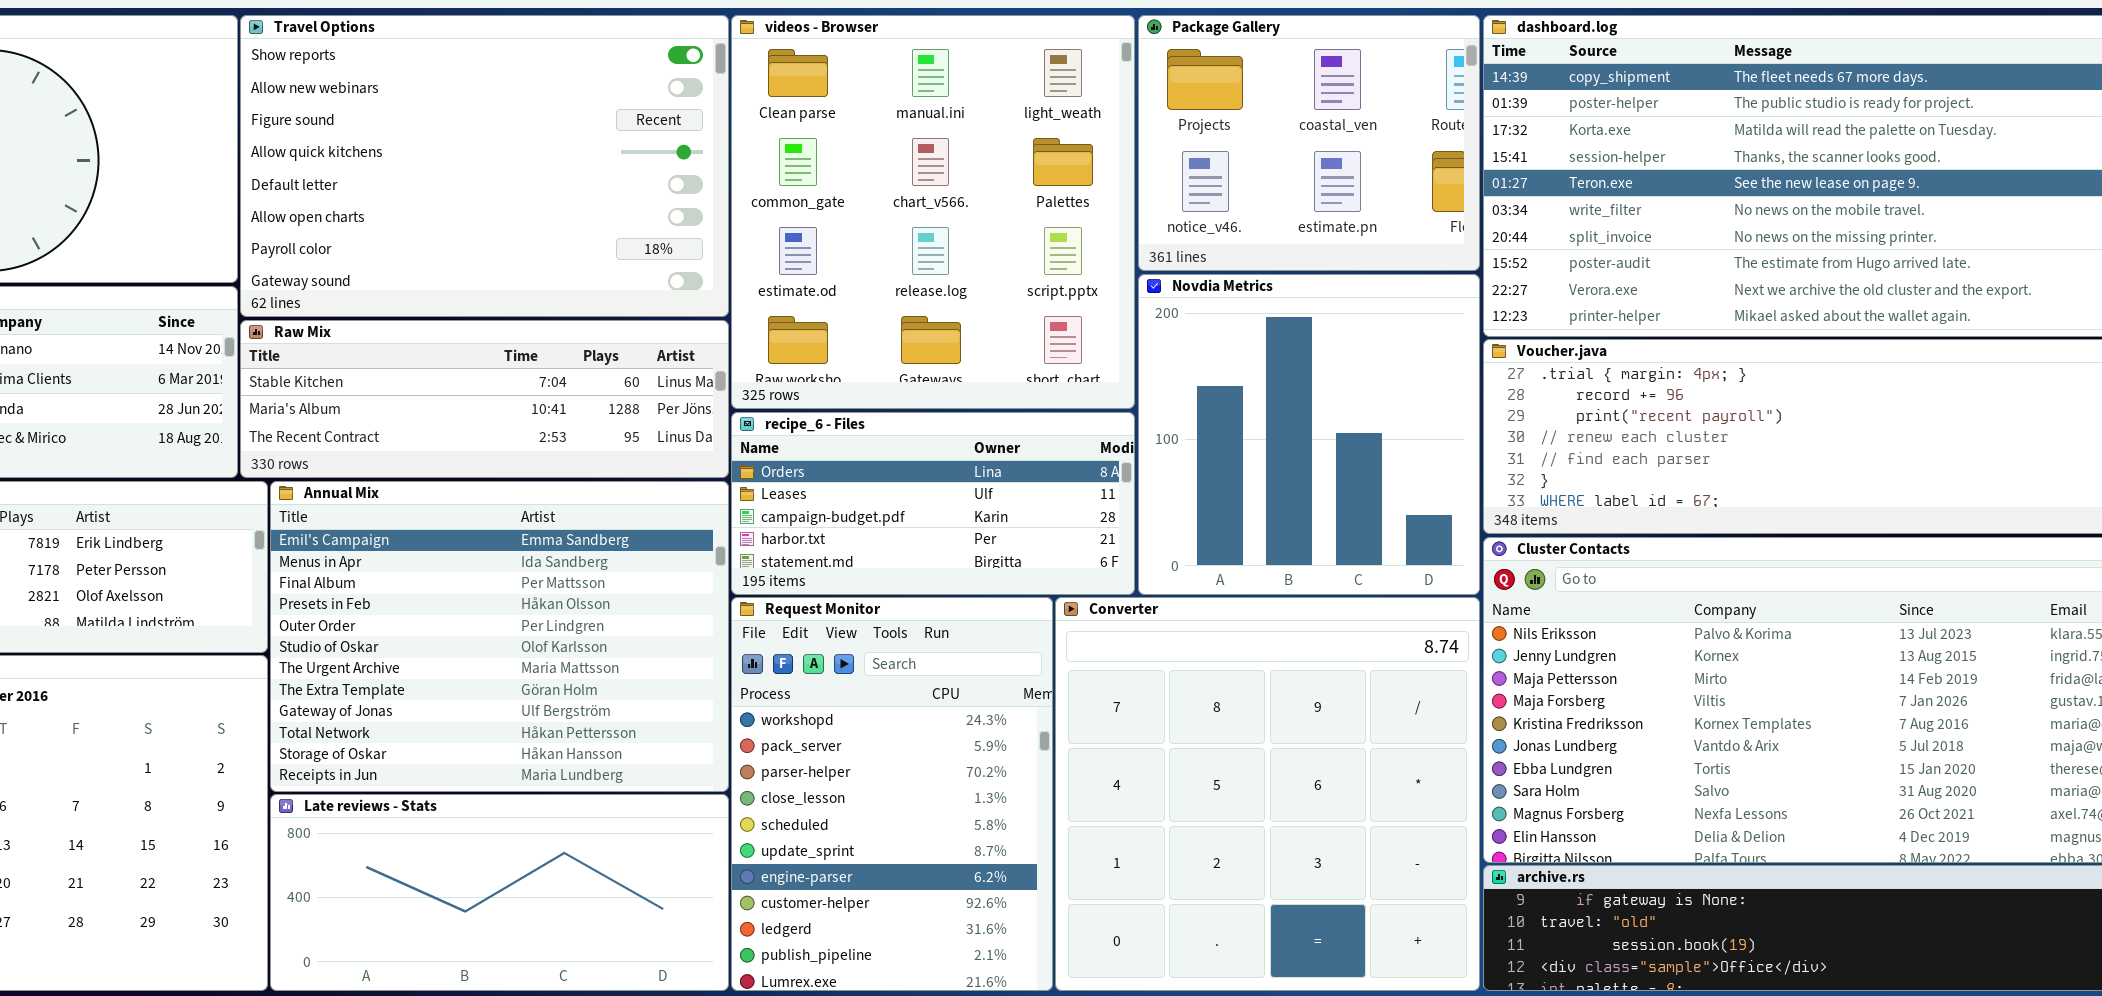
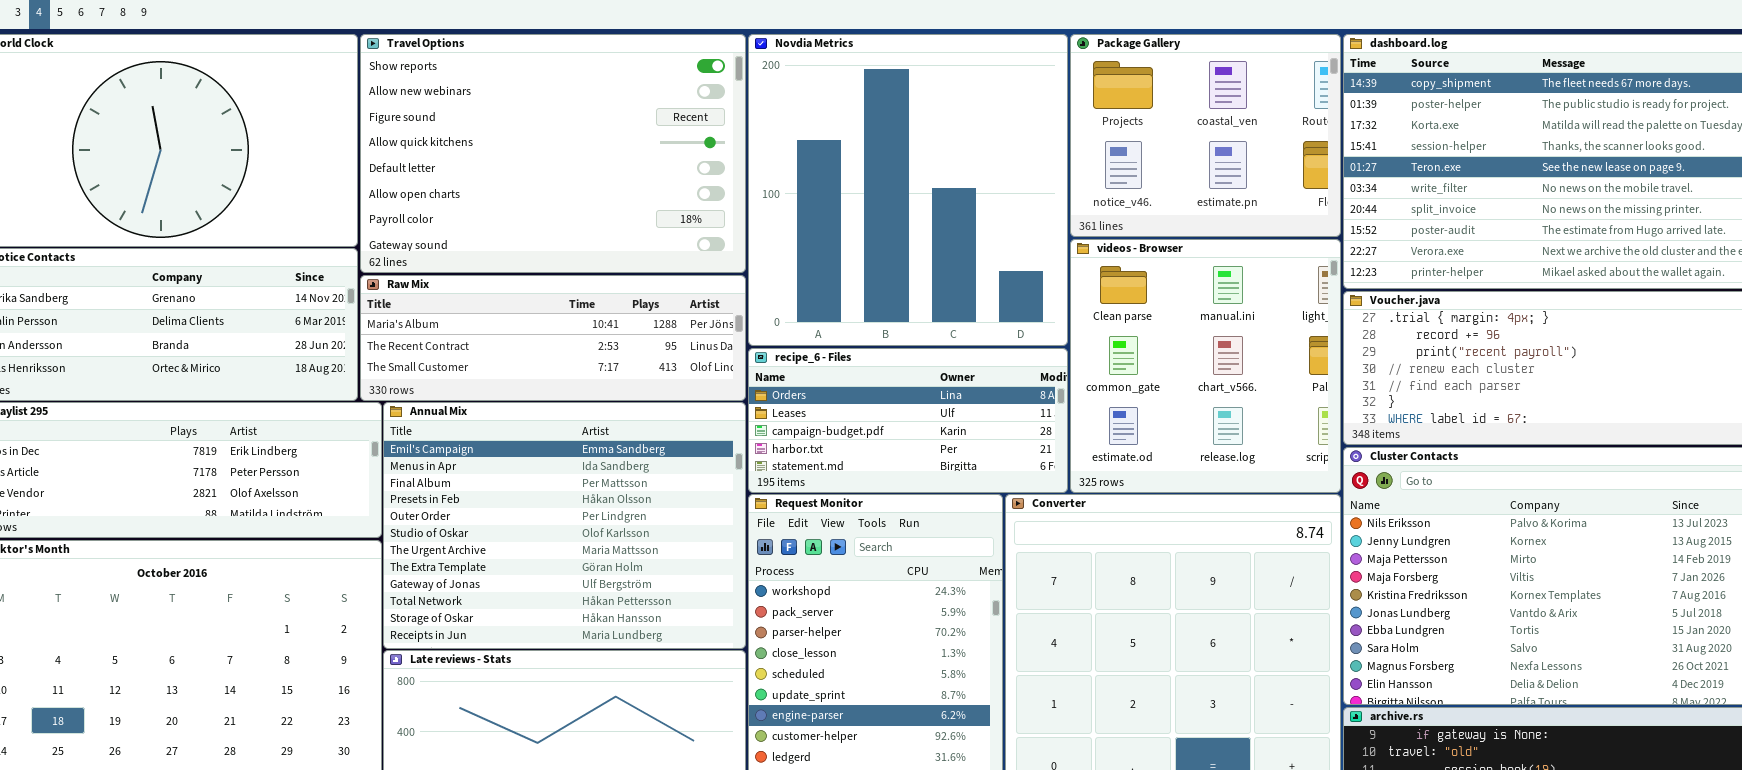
videos - Browser: [731,15,1135,409] -> [1070,239,1341,493], moved, resized
Novdia Metrics: [1138,274,1480,595] -> [748,34,1068,346], moved, resized
Raw Mix: [240,320,729,478] -> [360,275,746,401], scrolled down 1 row

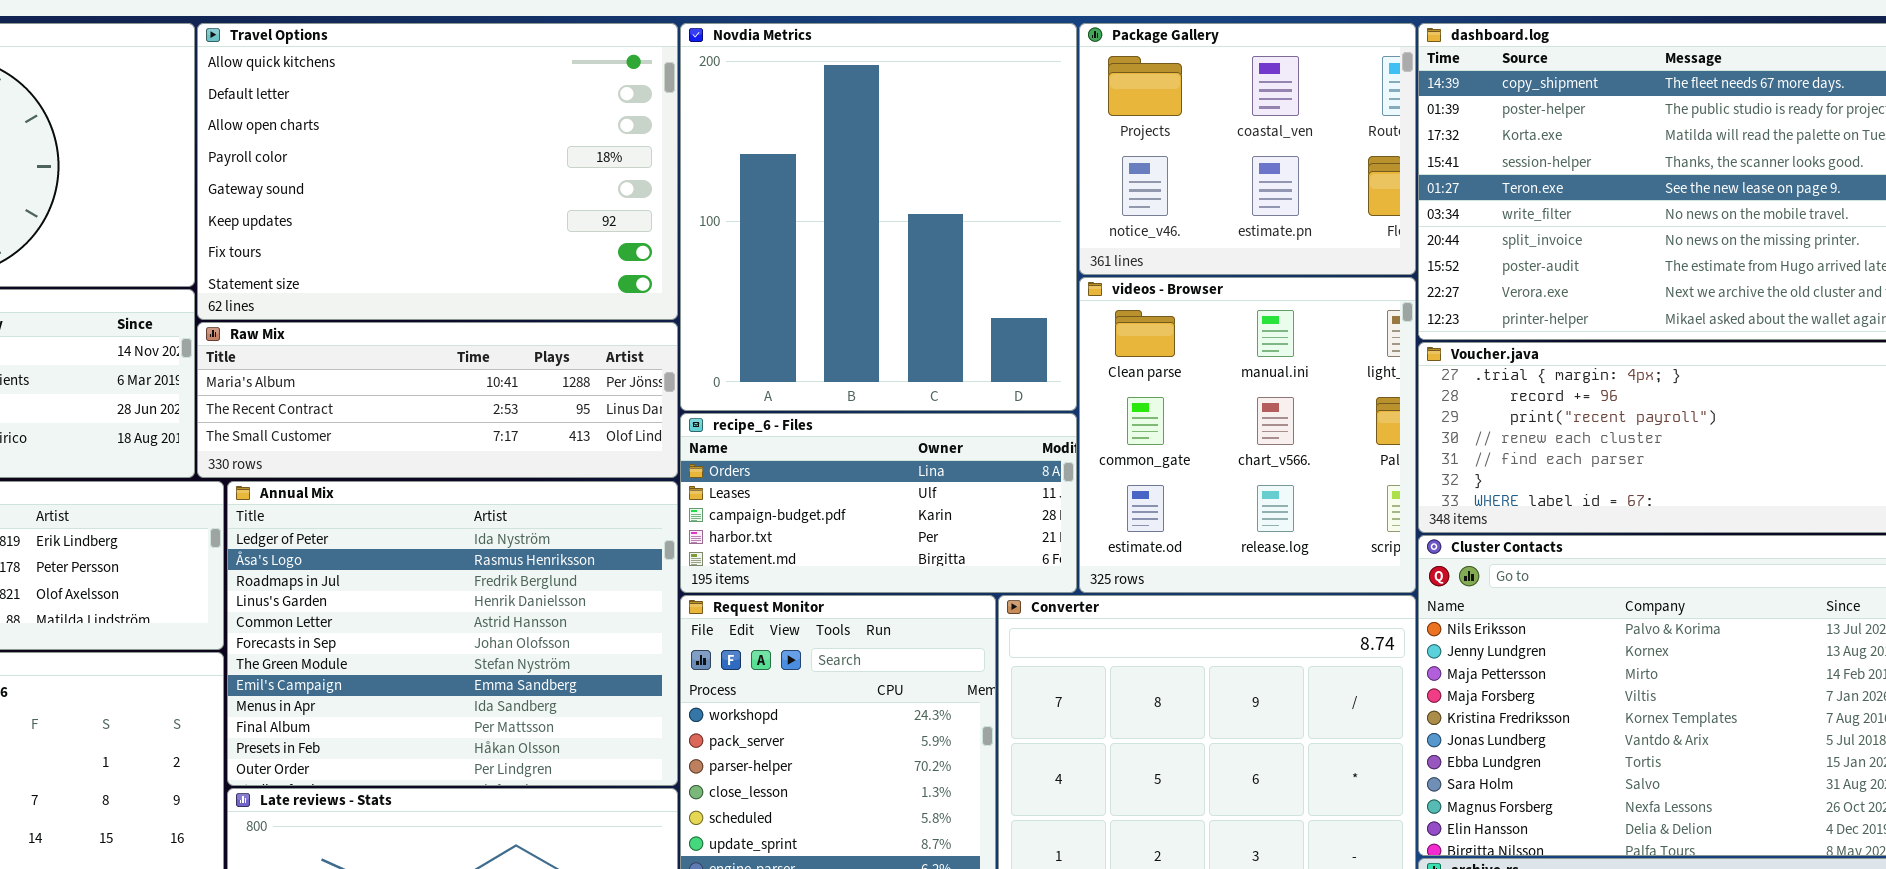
Travel Options: [360,34,746,273] -> [197,23,678,320], scrolled down 3 rows
Annual Mix: [383,402,746,649] -> [227,481,678,786], scrolled up 7 rows

